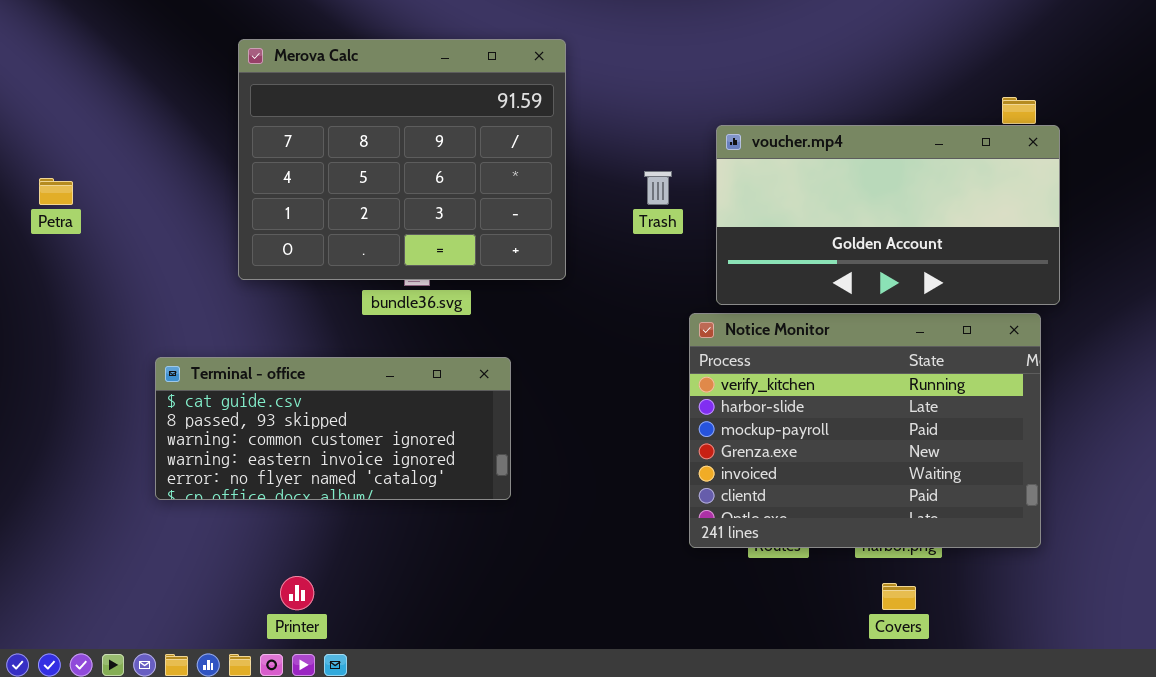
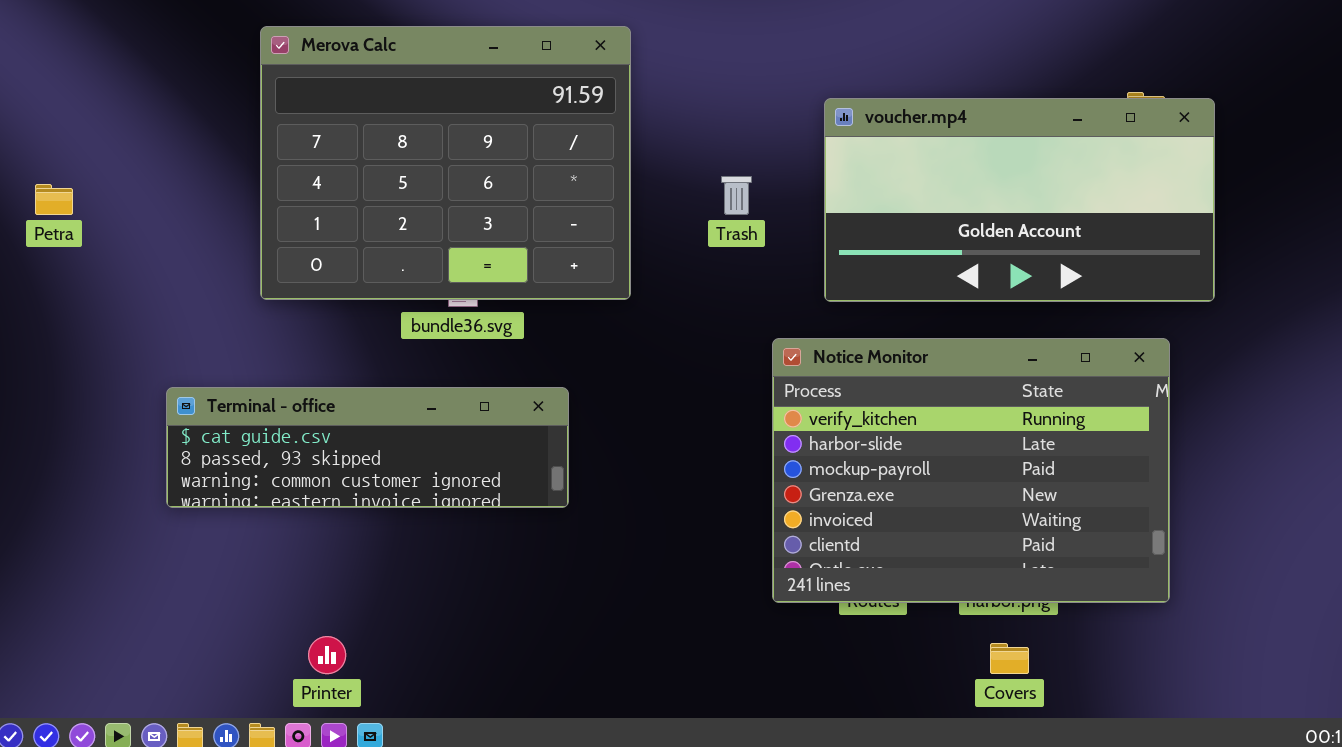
voucher.mp4: [716,125,1060,305] -> [824,98,1215,302], moved
Terminal - office: [155,357,511,500] -> [166,387,569,508], resized

